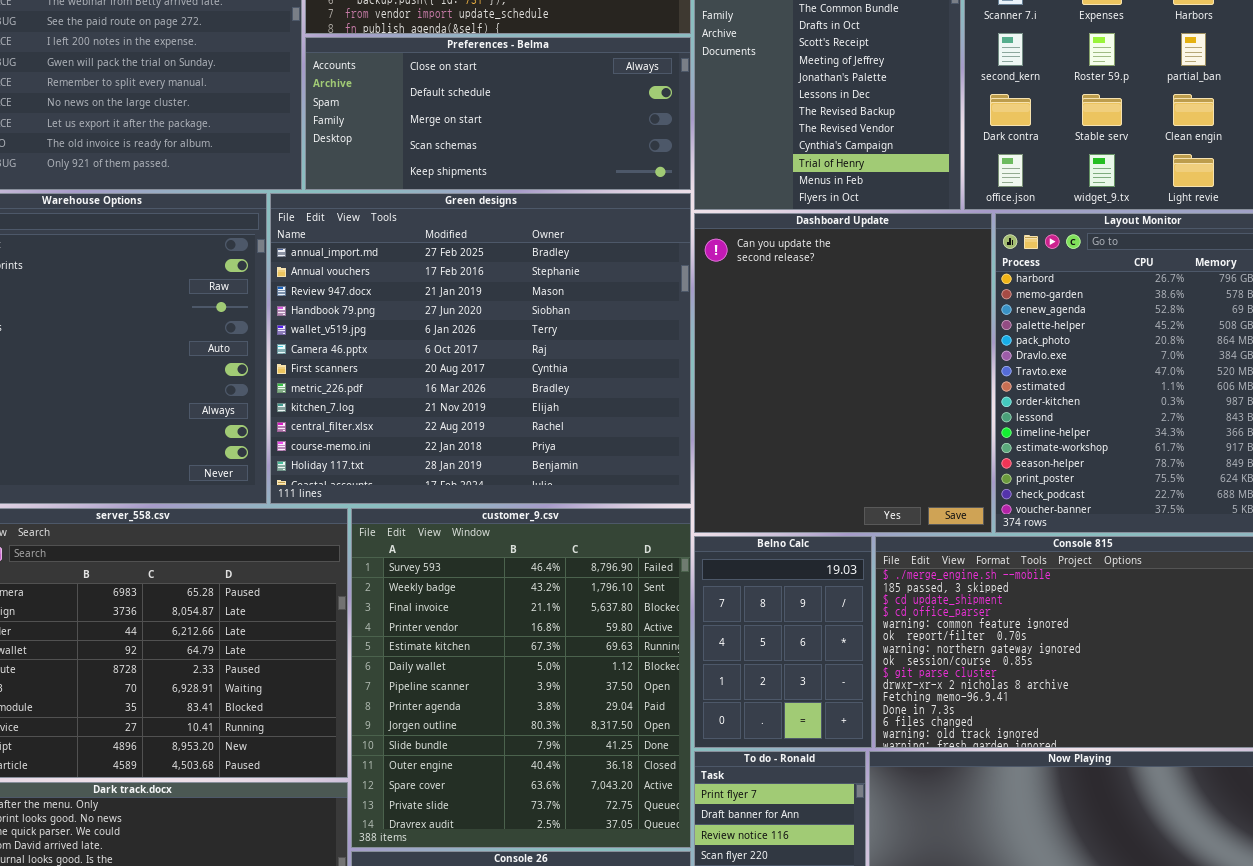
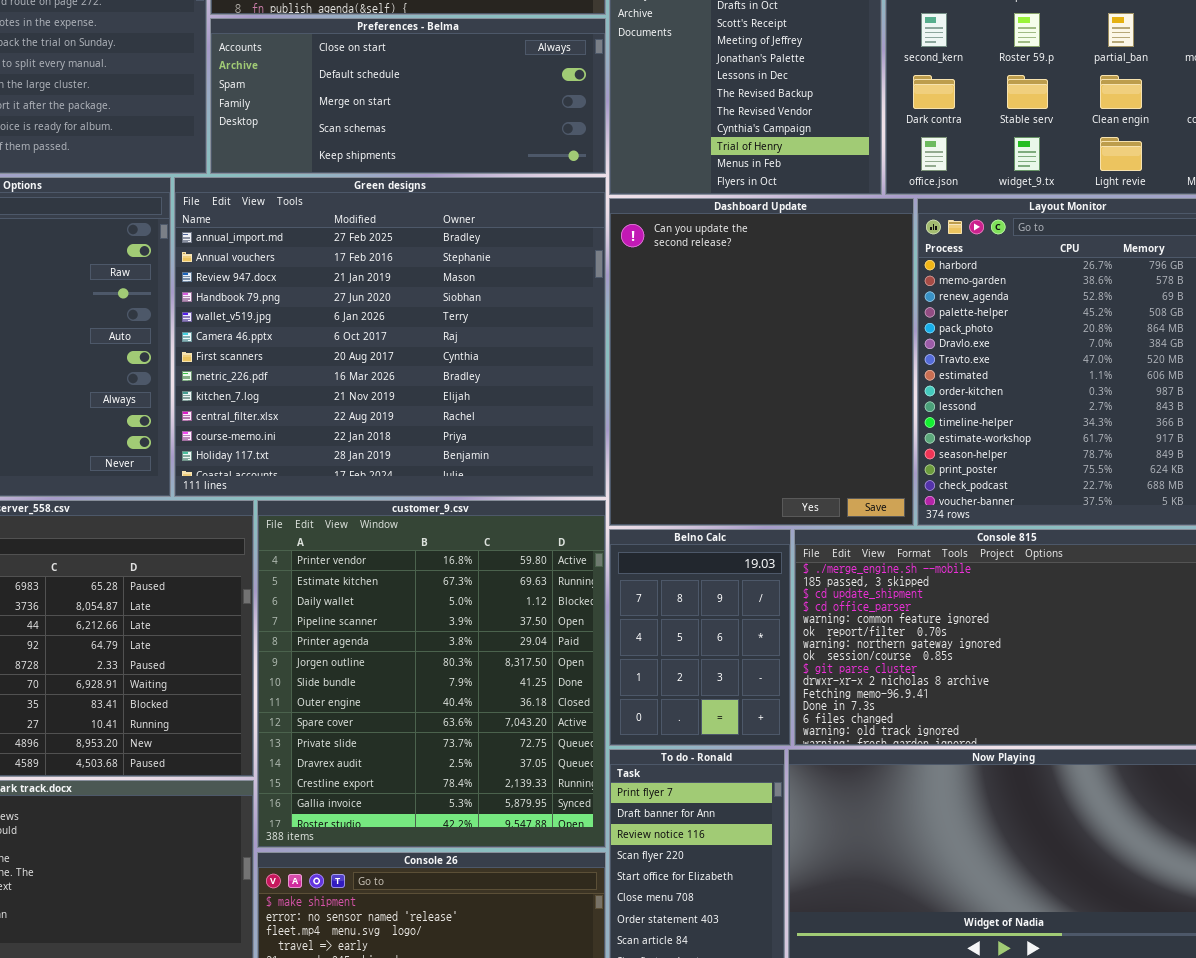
customer_9.csv: [351,508,691,848] -> [257,500,606,848], scrolled down 3 rows

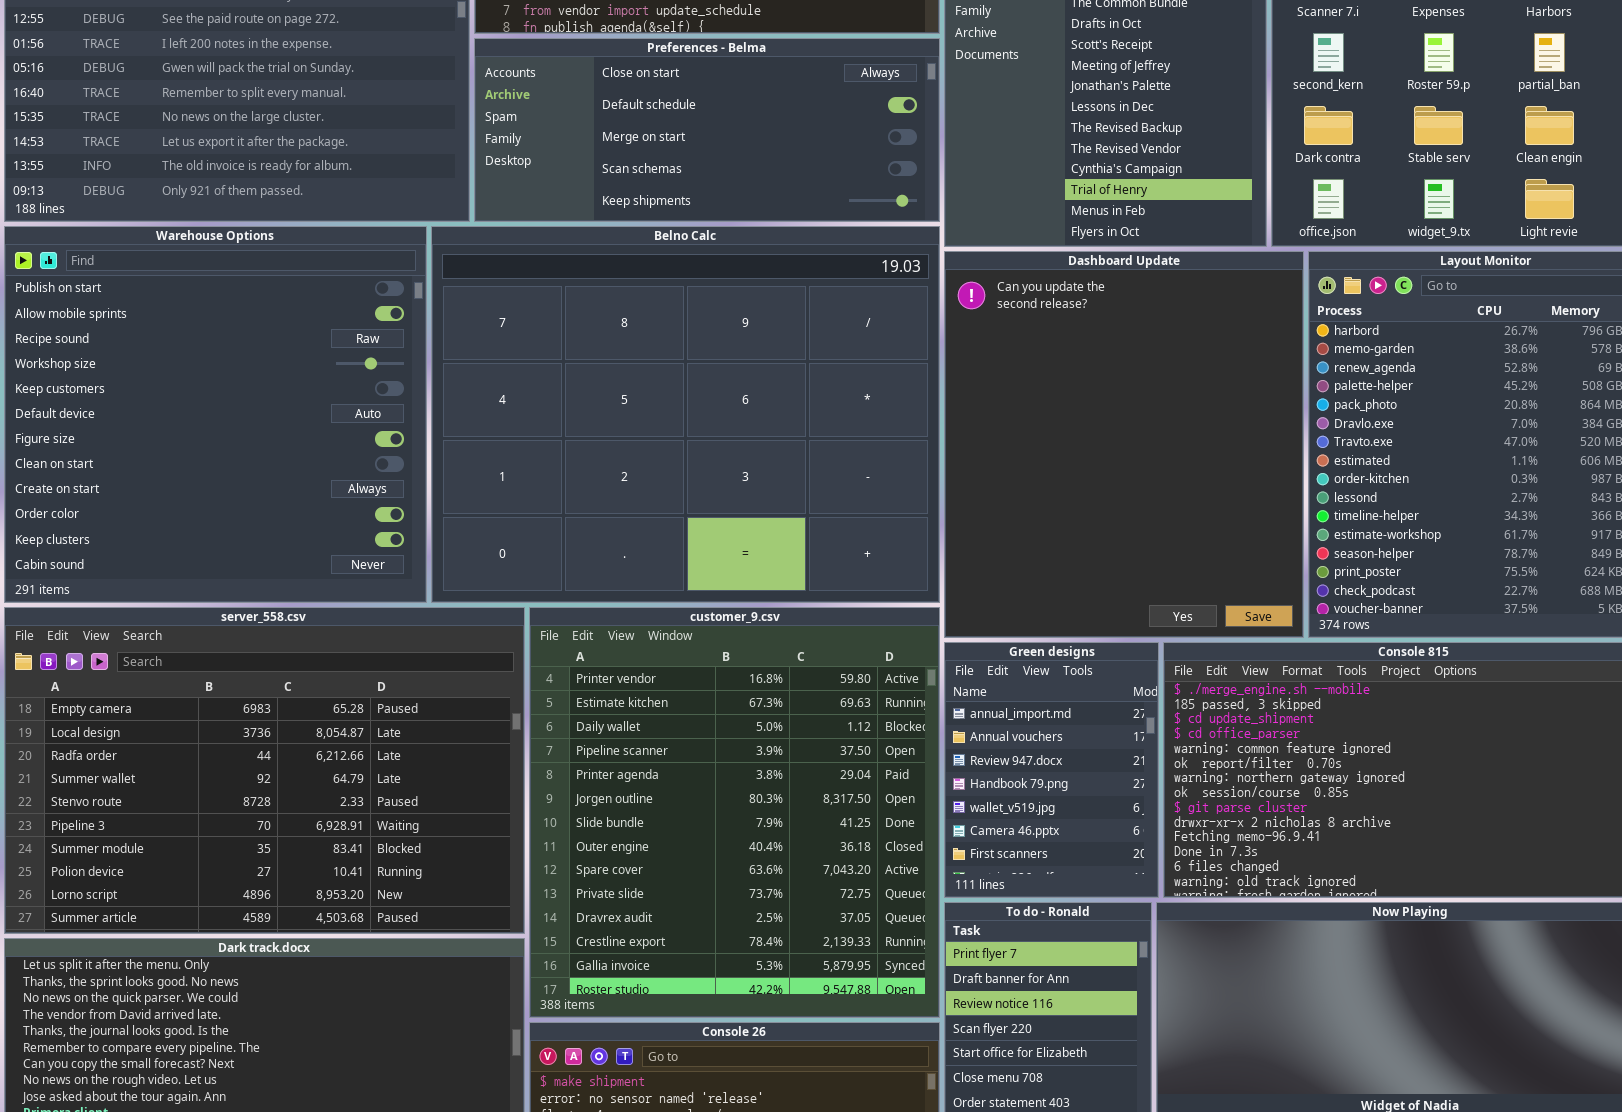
Green designs: [174,177,606,497] -> [944,642,1159,898], moved, resized
Belno Calc: [609,529,791,746] -> [431,226,940,603], moved, resized

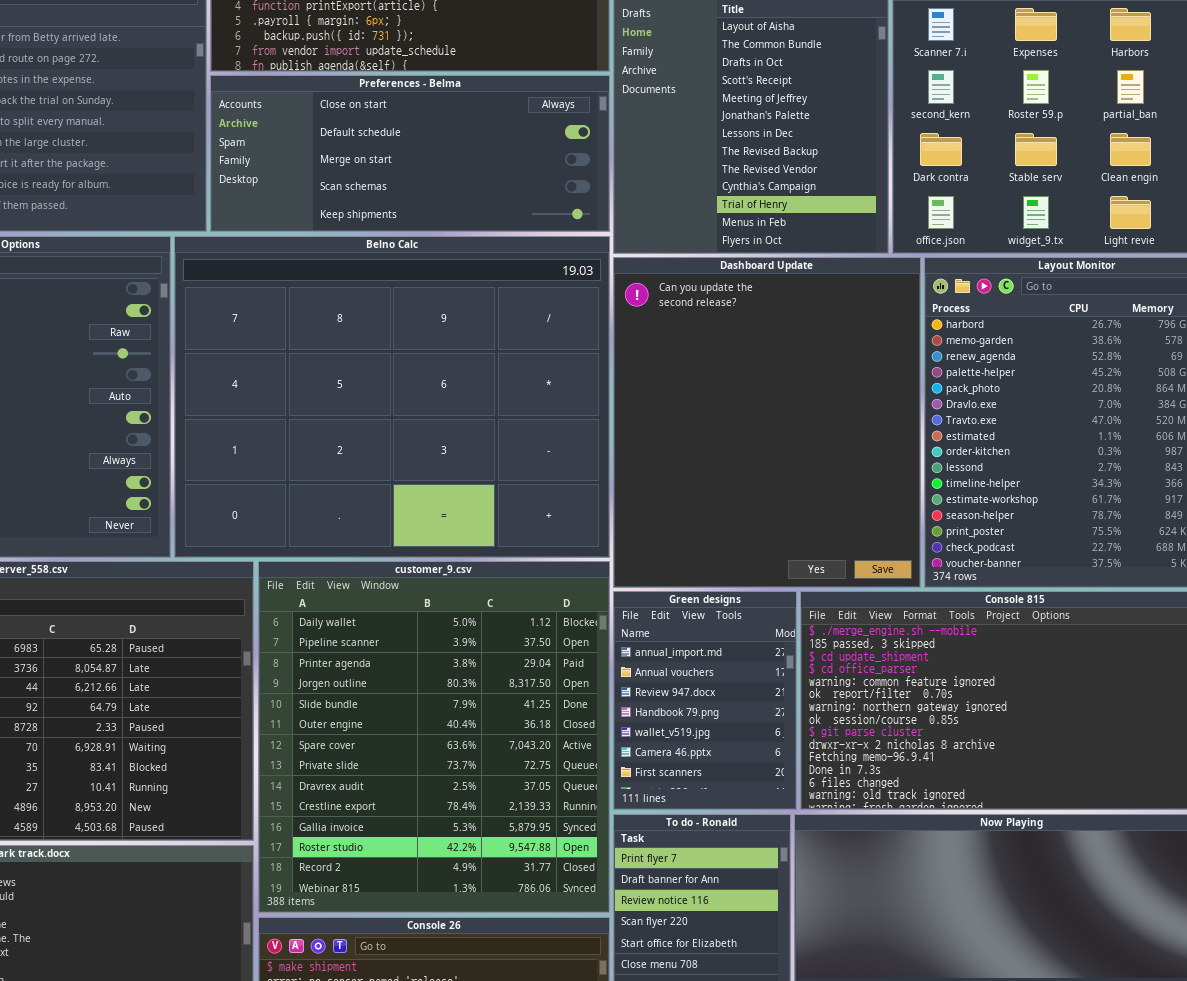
customer_9.csv: [529,607,940,1018] -> [258,561,610,913], scrolled down 2 rows

